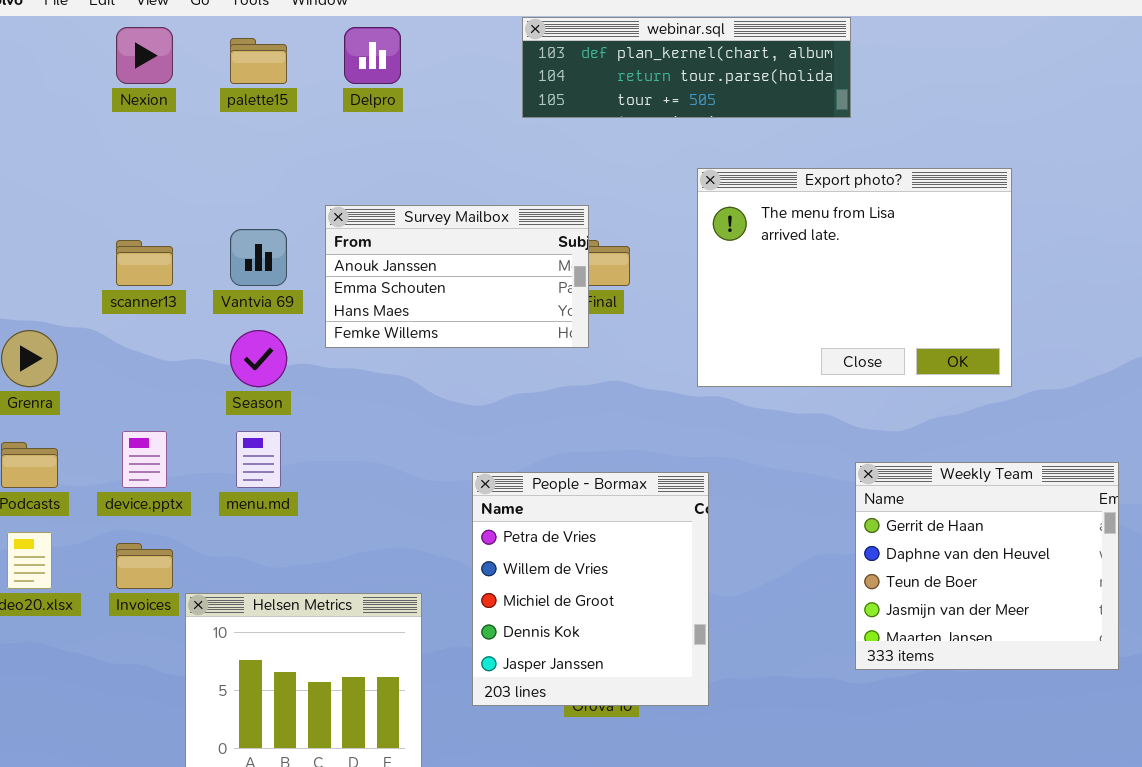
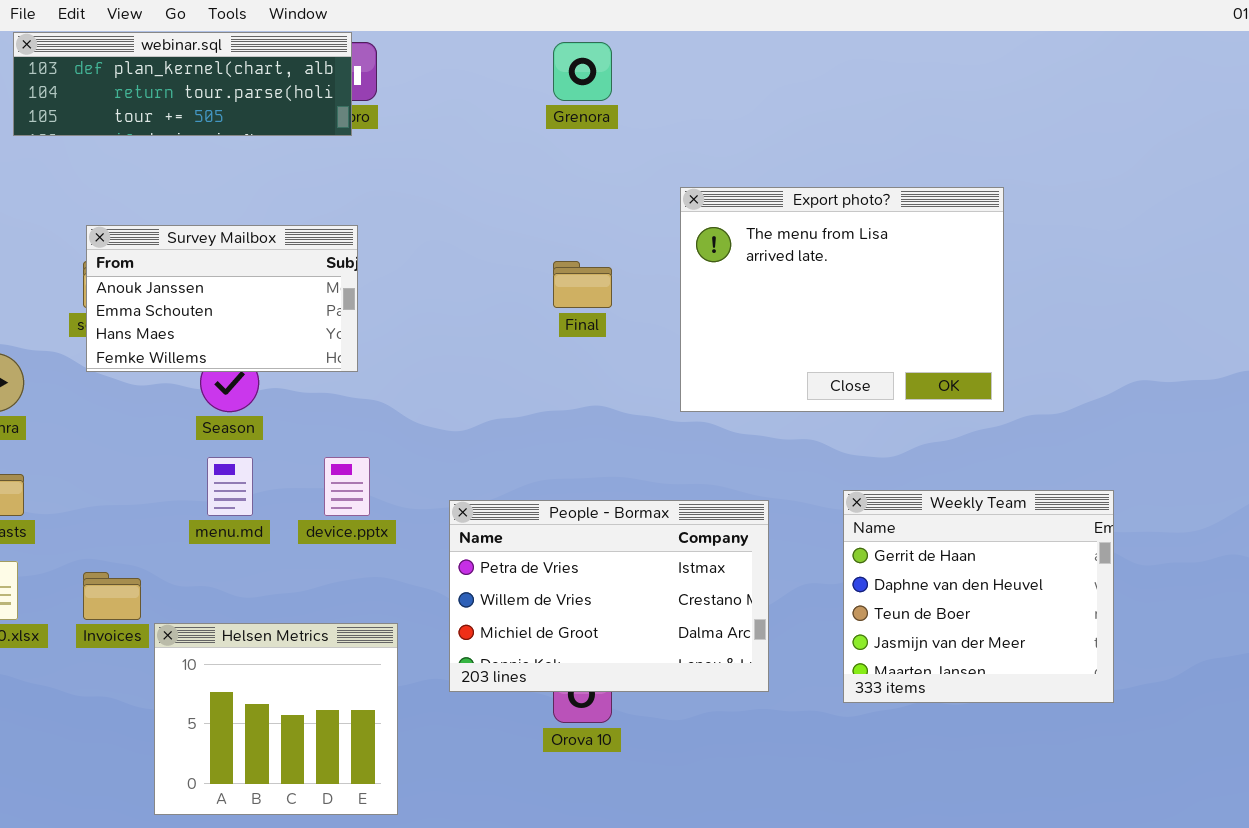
webinar.sql: [522,17,851,118] -> [13,32,352,136], moved
Survey Mailbox: [325,205,589,348] -> [86,225,358,372], moved
device.pptx: [122,431,167,488] -> [324,457,370,516], moved
People - Bormax: [472,472,709,706] -> [449,500,769,692], resized

